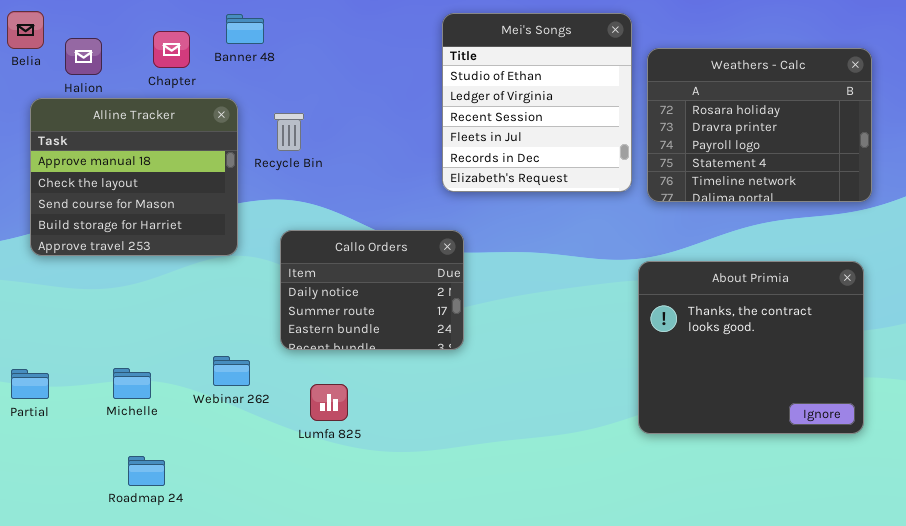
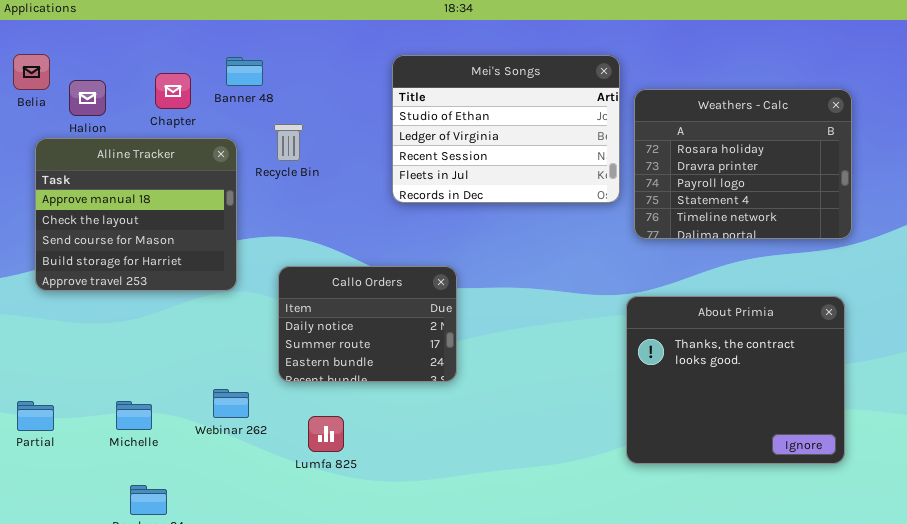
Mei's Songs: [442,13,632,192] -> [392,55,620,203], resized
Recycle Bin: [274,113,304,151] -> [274,124,303,161], moved

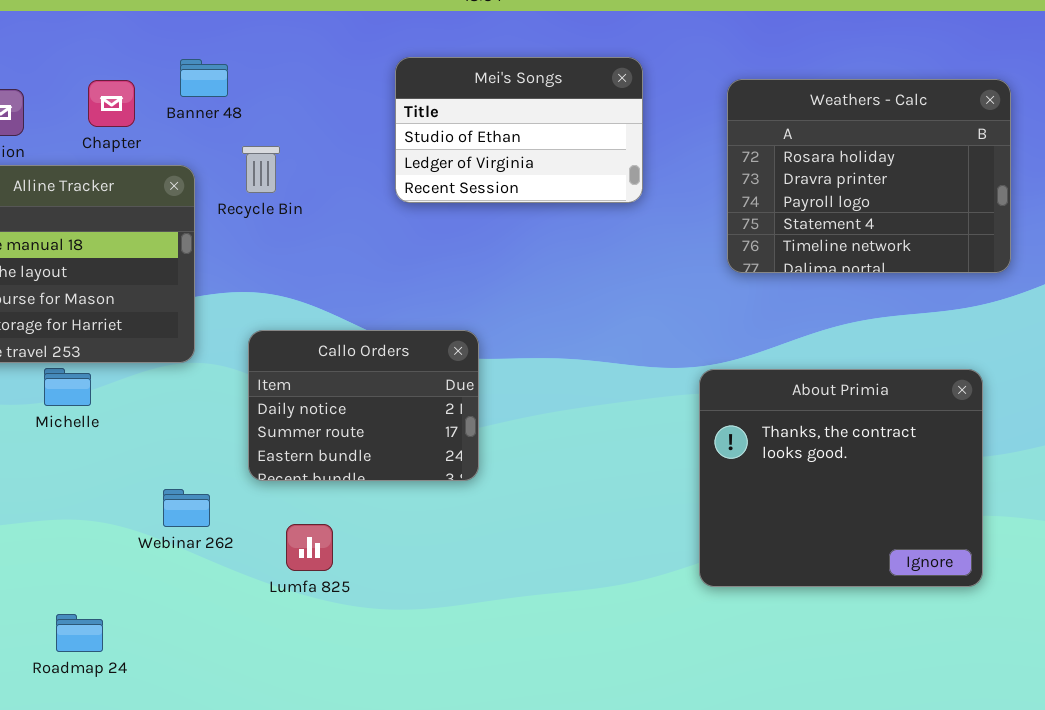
Mei's Songs: [392,55,620,203] -> [395,57,643,203], resized
Weathers - Calc: [634,89,852,239] -> [727,79,1011,273], moved
Michelle: [116,401,152,430] -> [44,368,91,406], moved

